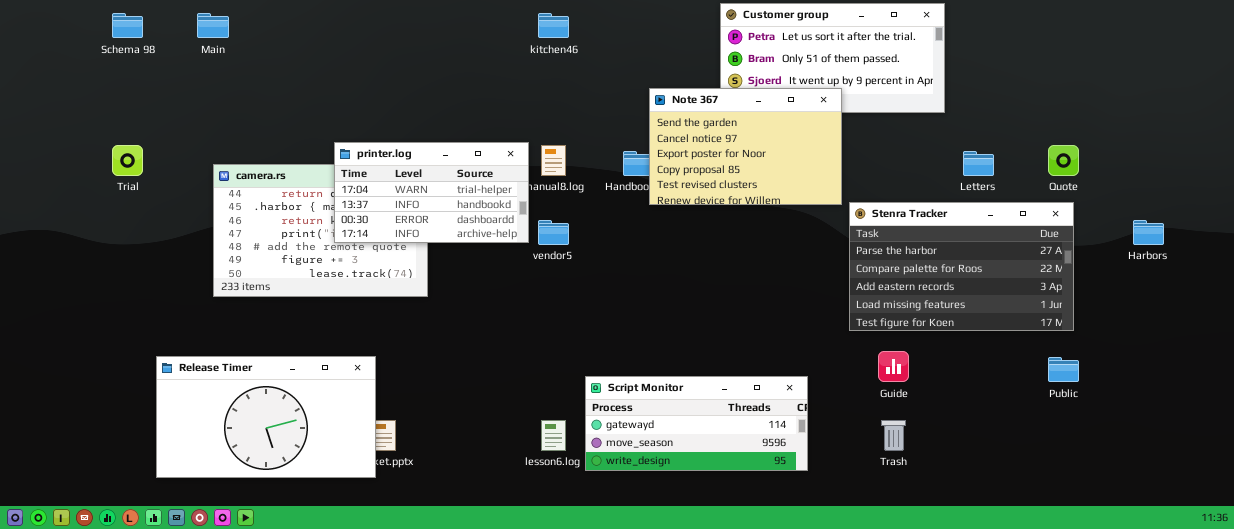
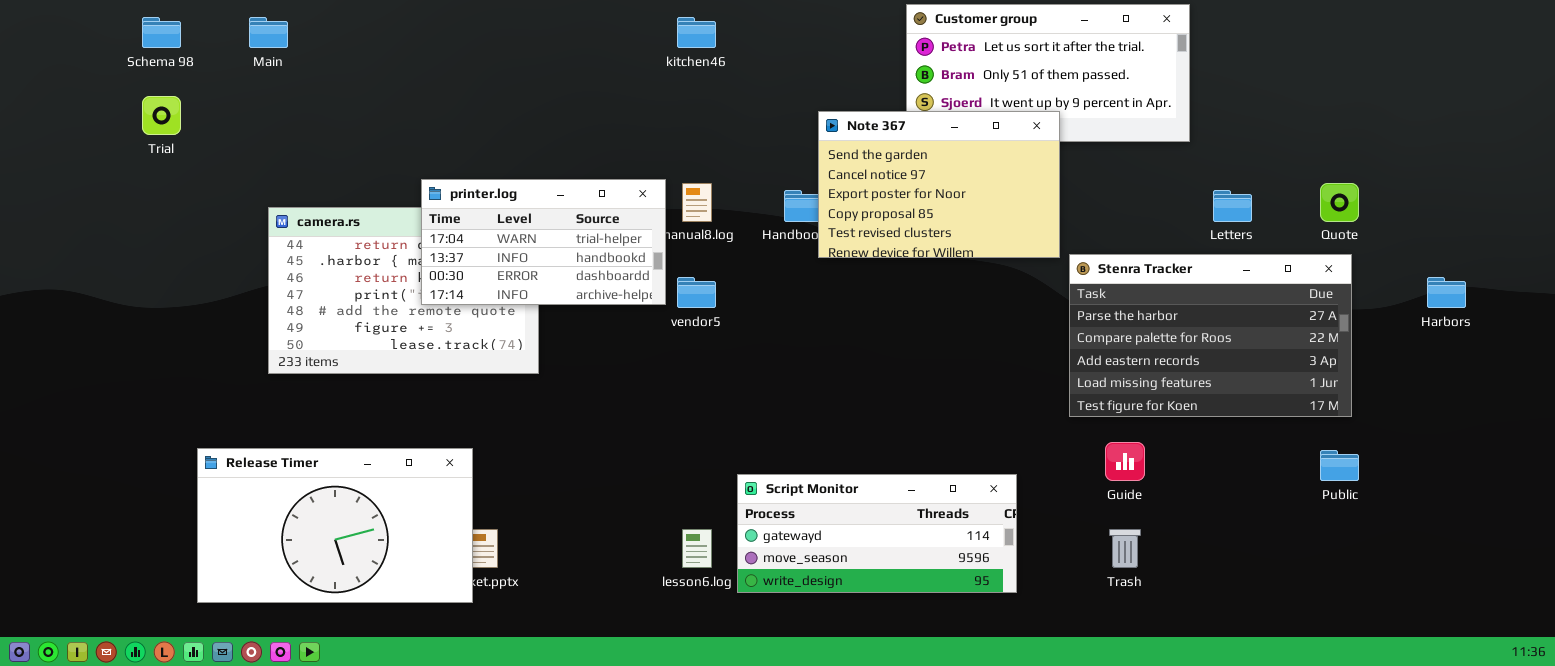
Trial: [112,145,143,176] -> [142,96,181,135], moved

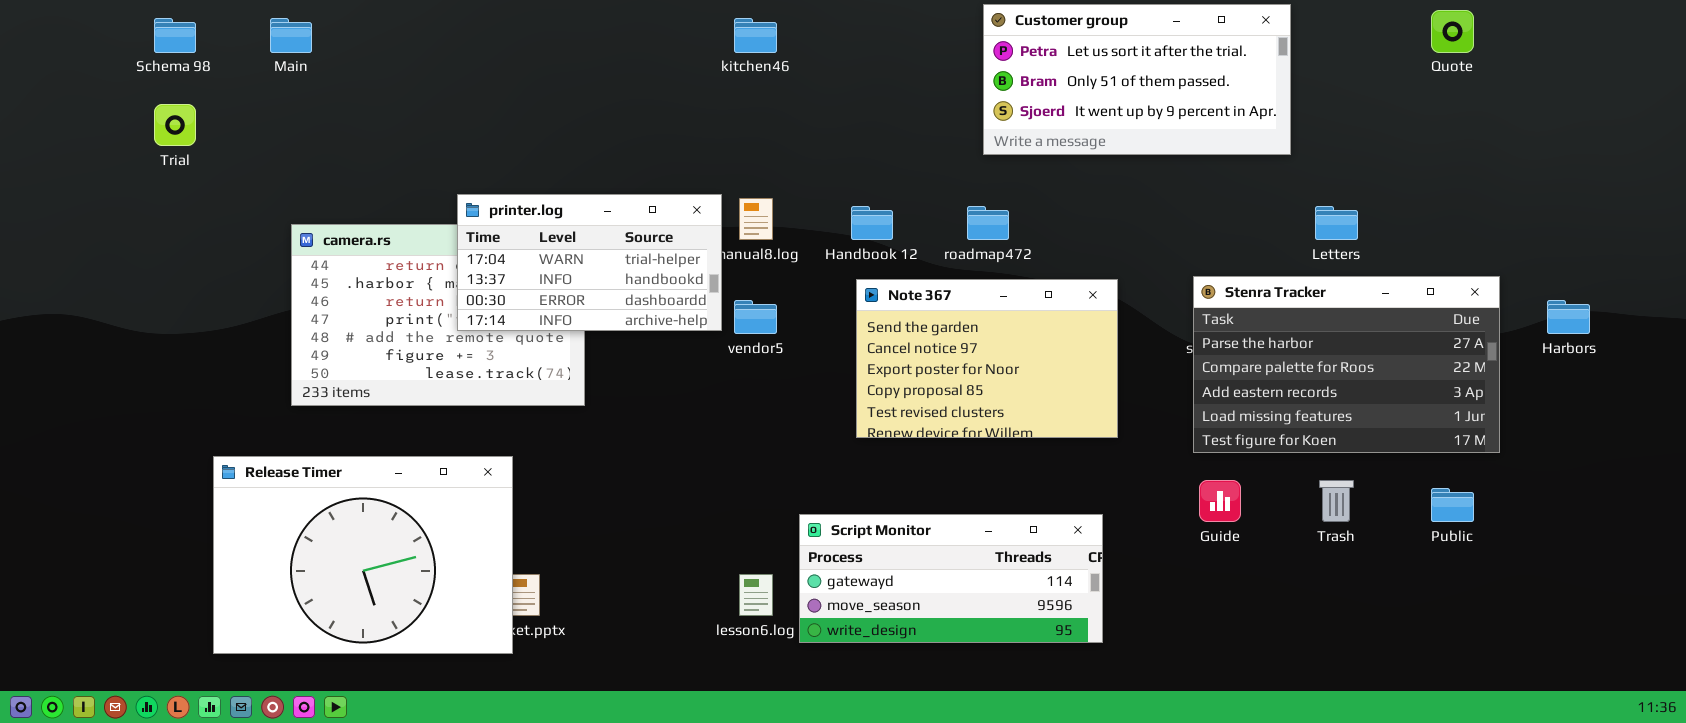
Note 367: [818,111,1060,258] -> [856,279,1118,438], moved
Quote: [1320,183,1359,222] -> [1431,10,1474,53], moved
Stenra Tracker: [1069,254,1352,417] -> [1193,276,1500,453], moved
Release Timer: [197,448,473,603] -> [213,456,513,654], resized
Trash: [1109,529,1141,568] -> [1319,480,1354,522], moved

